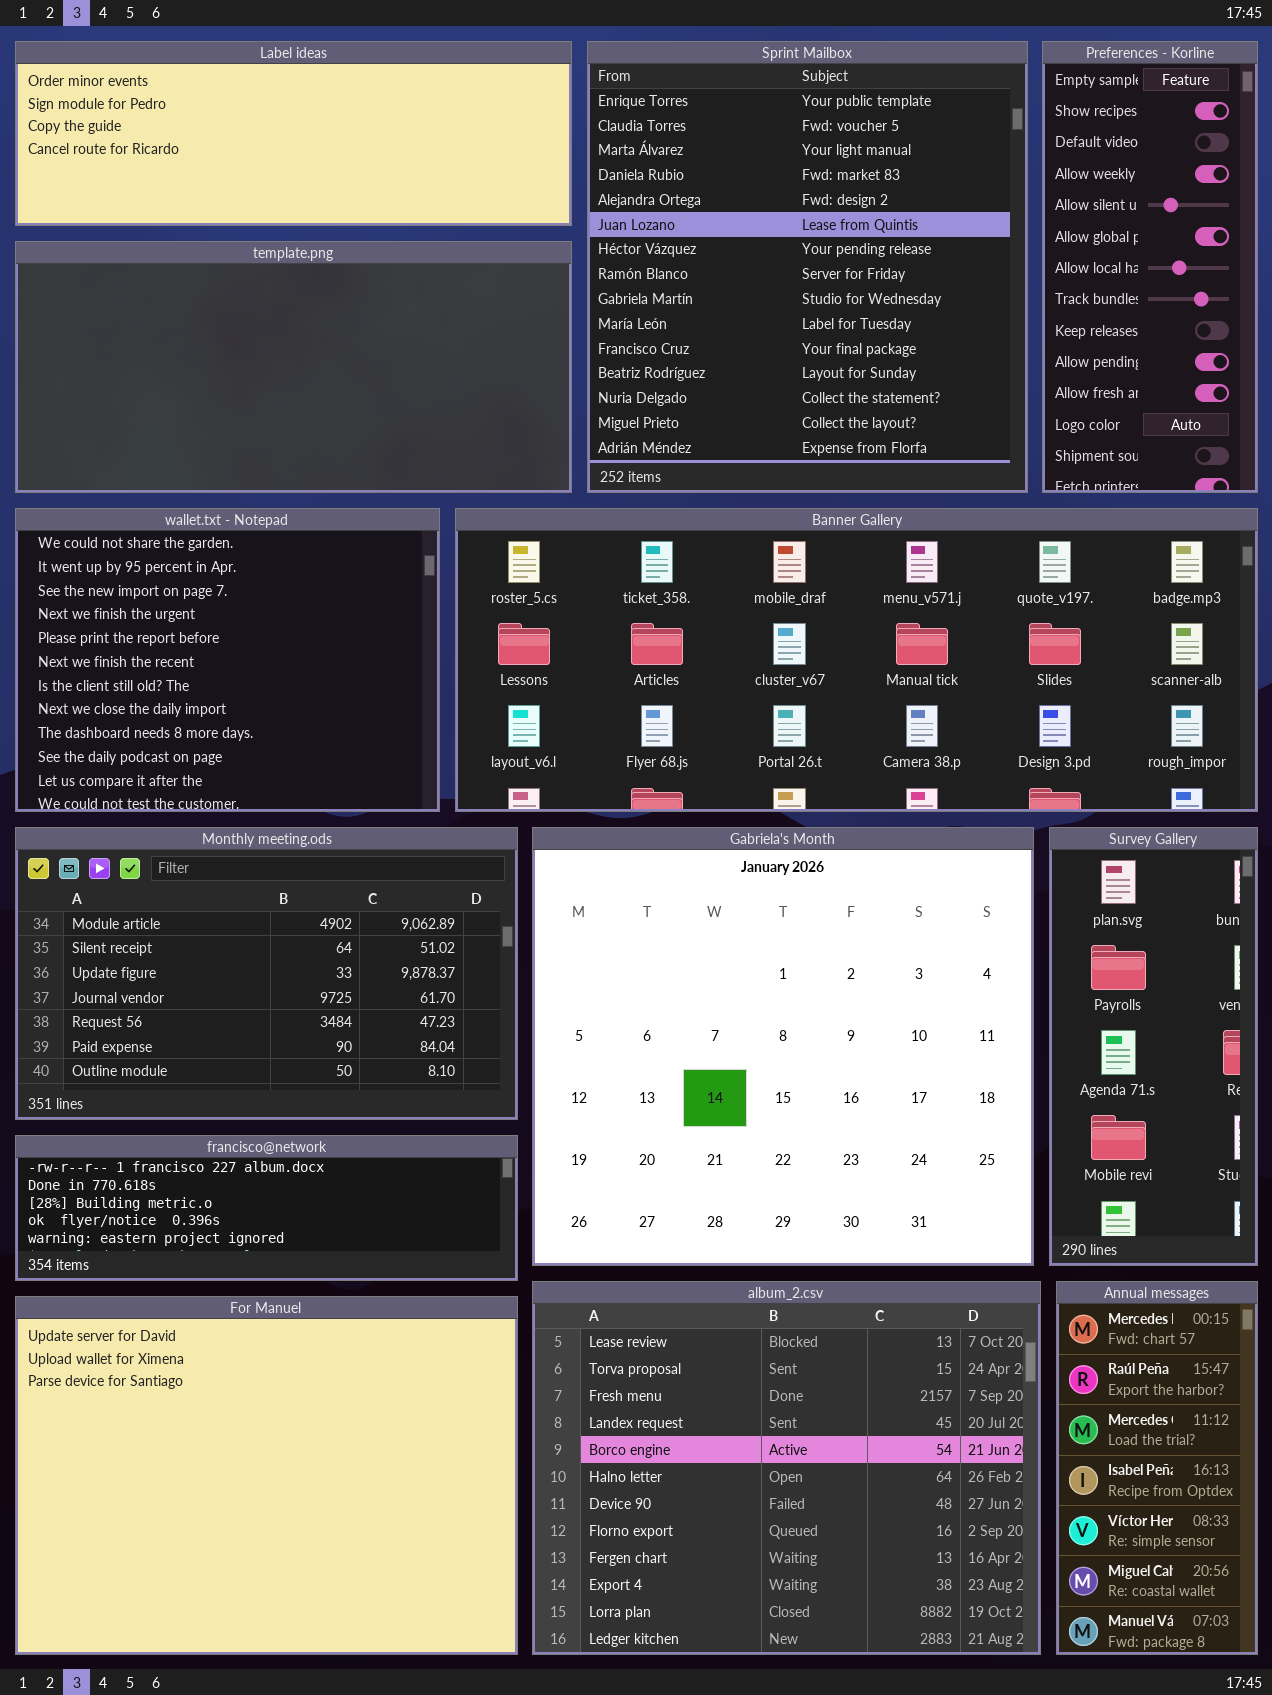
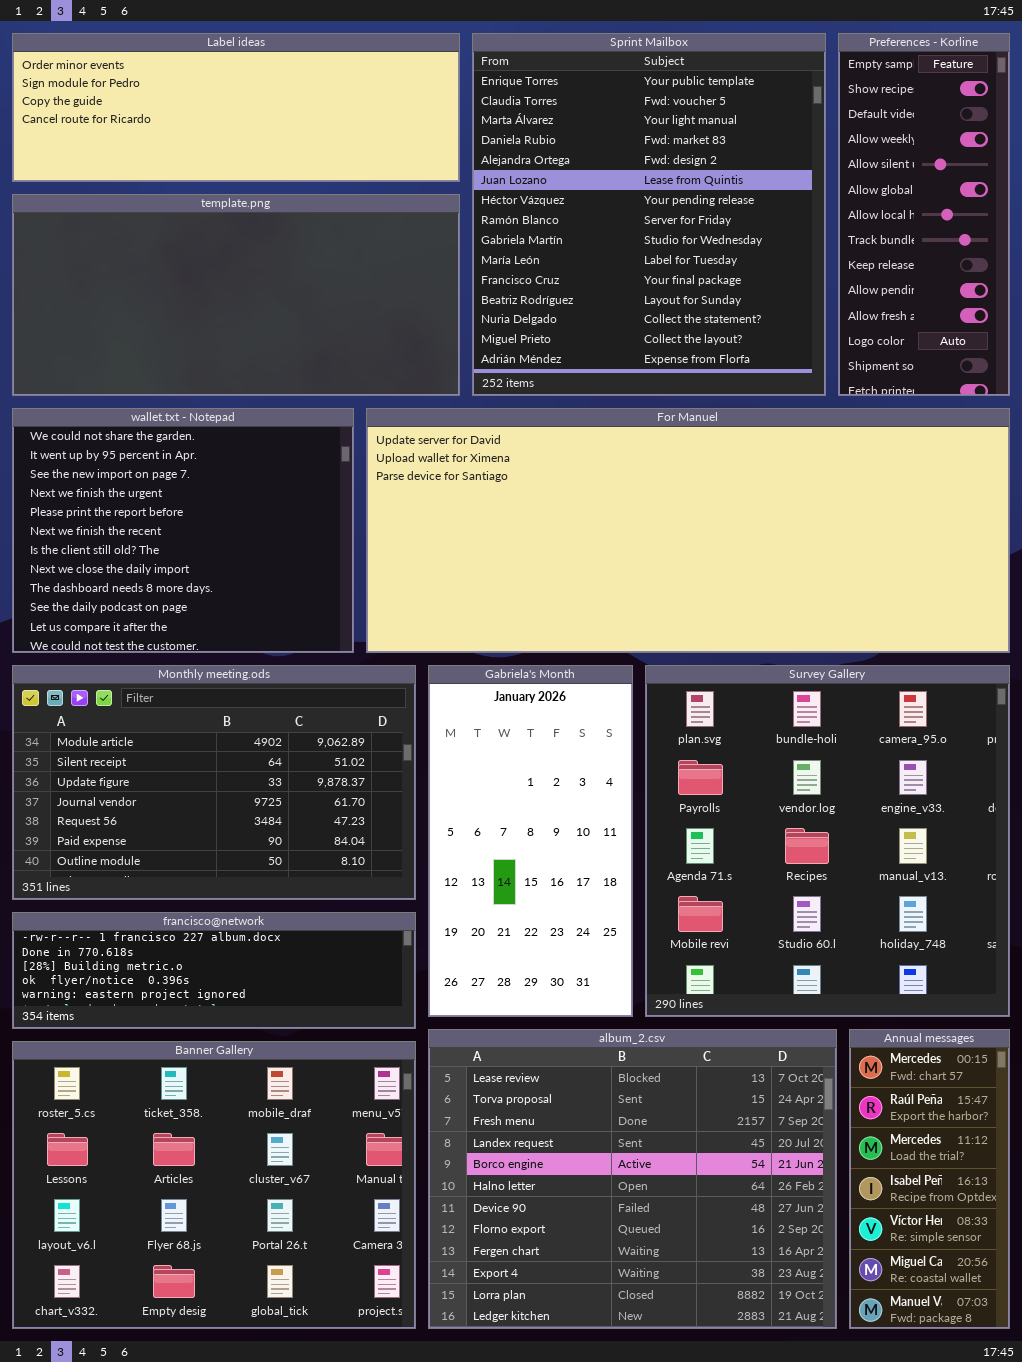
Banner Gallery: [455,508,1258,812] -> [12,1041,416,1329], moved, resized
Gabriela's Month: [532,827,1034,1266] -> [428,665,633,1017], resized
Survey Gallery: [1049,827,1258,1266] -> [645,665,1010,1017], resized
For Manuel: [15,1296,518,1655] -> [366,408,1010,653], moved, resized

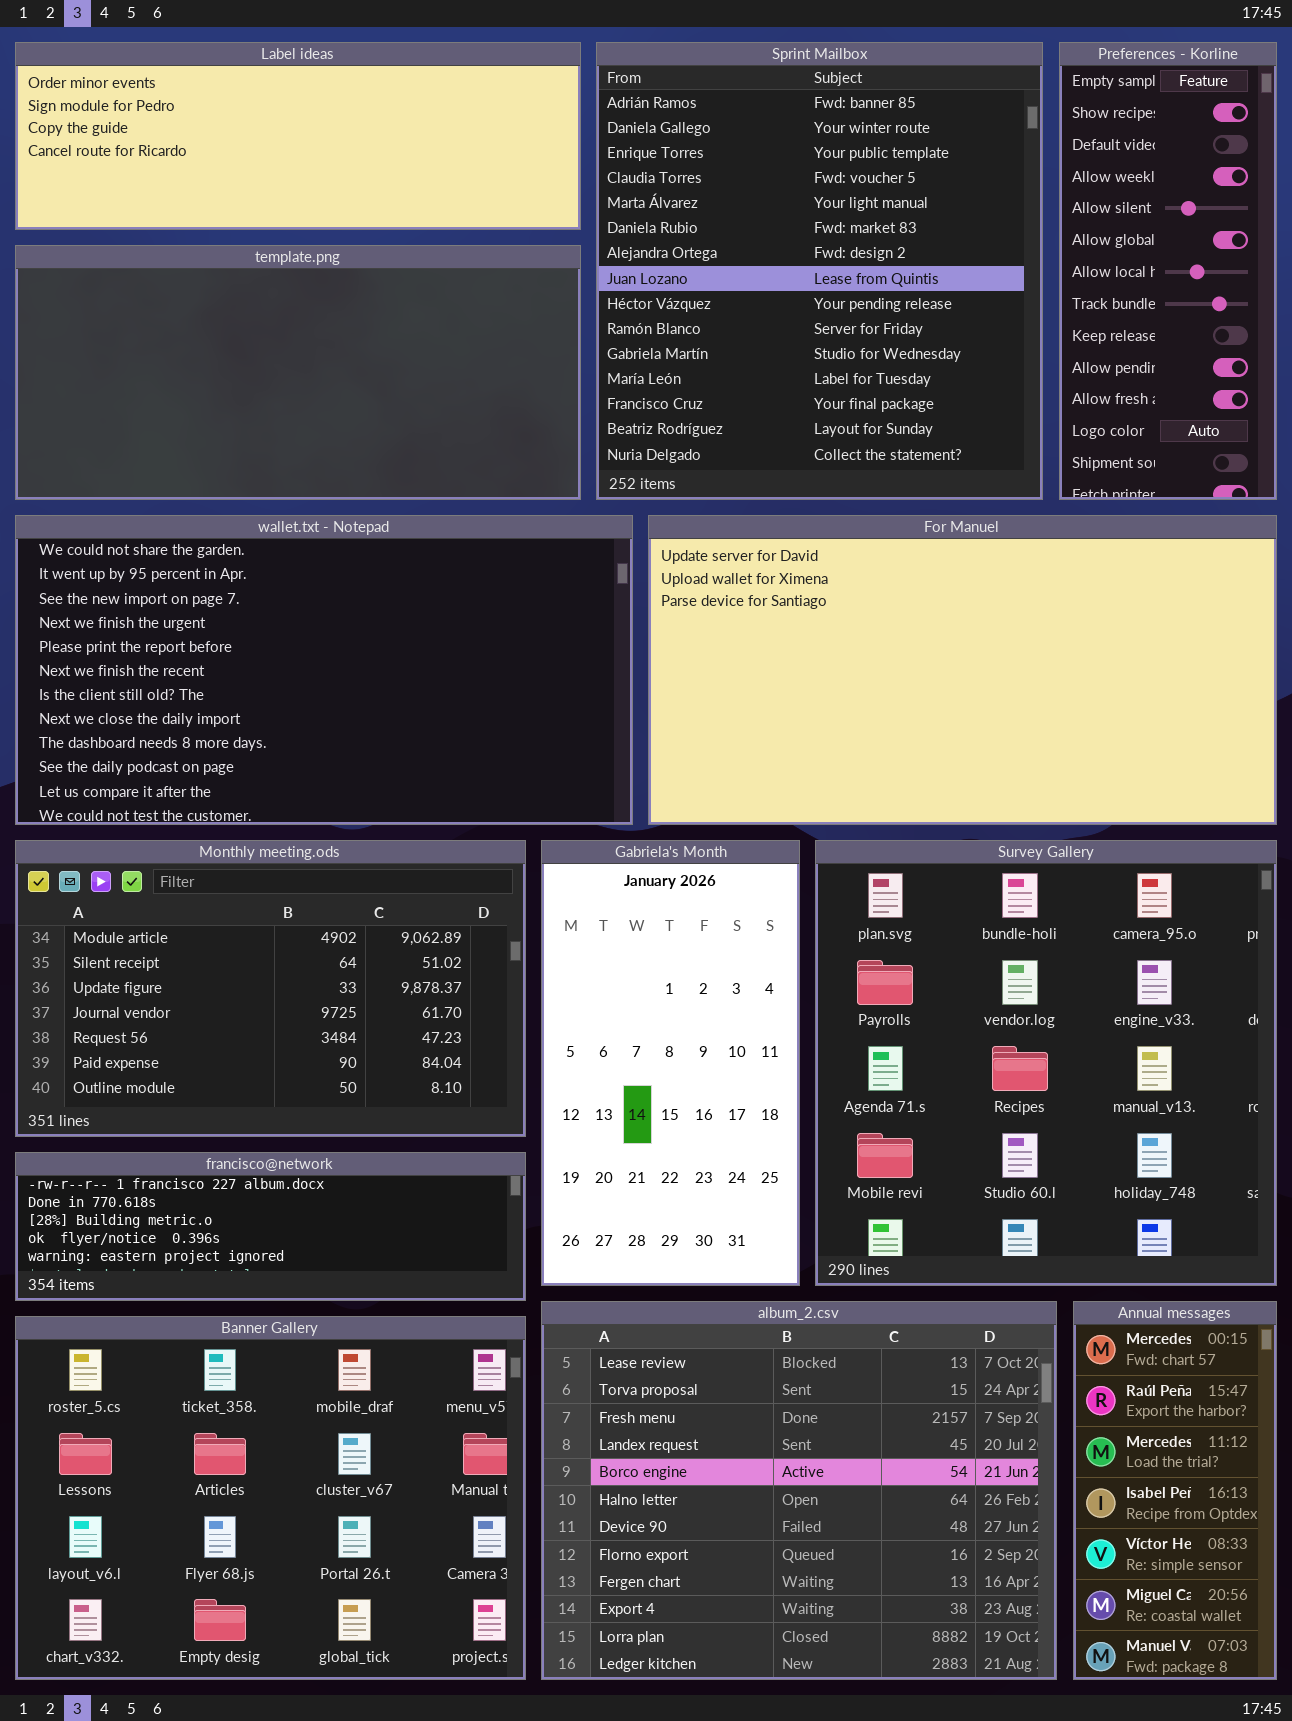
Sprint Mailbox: [472,33,826,396] -> [596,42,1043,500], scrolled up 2 rows
wallet.txt - Notepad: [12,408,354,653] -> [15,515,633,825], resized
For Manuel: [366,408,1010,653] -> [648,515,1277,825], resized

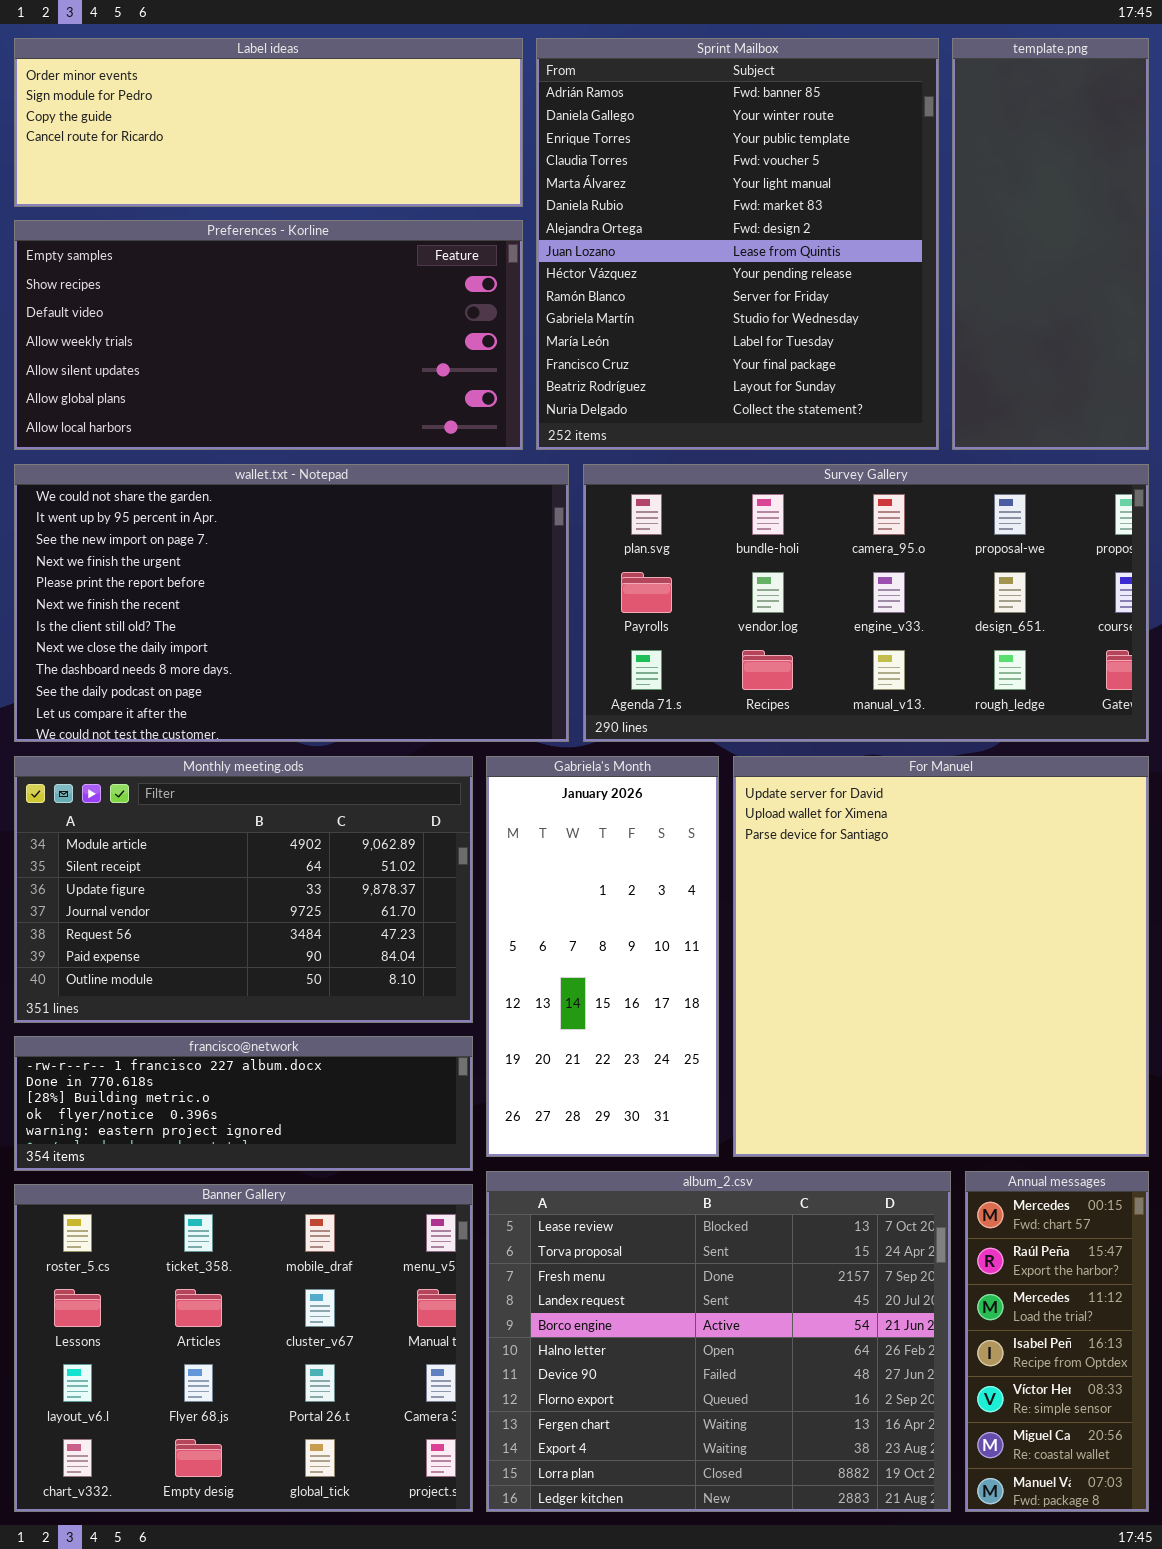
Preferences - Korline: [1059,42,1277,500] -> [14,220,523,450], moved, resized
template.png: [15,245,581,500] -> [952,38,1149,450], moved, resized
For Manuel: [648,515,1277,825] -> [733,756,1149,1157], moved, resized
Survey Gallery: [815,840,1277,1286] -> [583,464,1149,742], moved, resized

